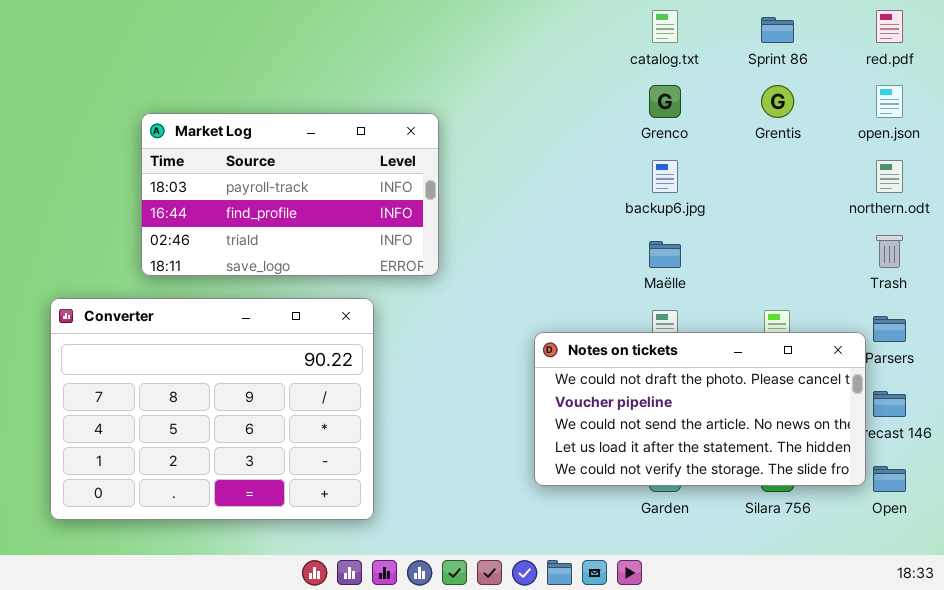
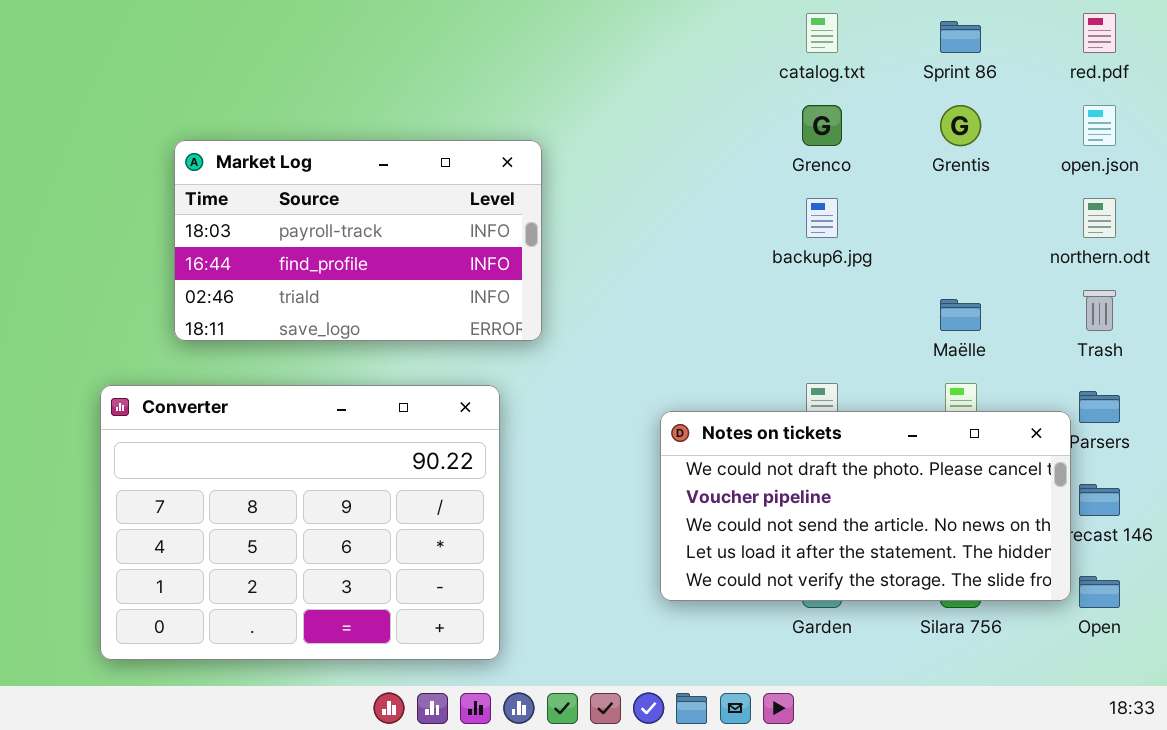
Maëlle: [649,241,681,268] -> [940,299,981,331], moved
Converter: [50,298,374,520] -> [100,385,500,660], moved

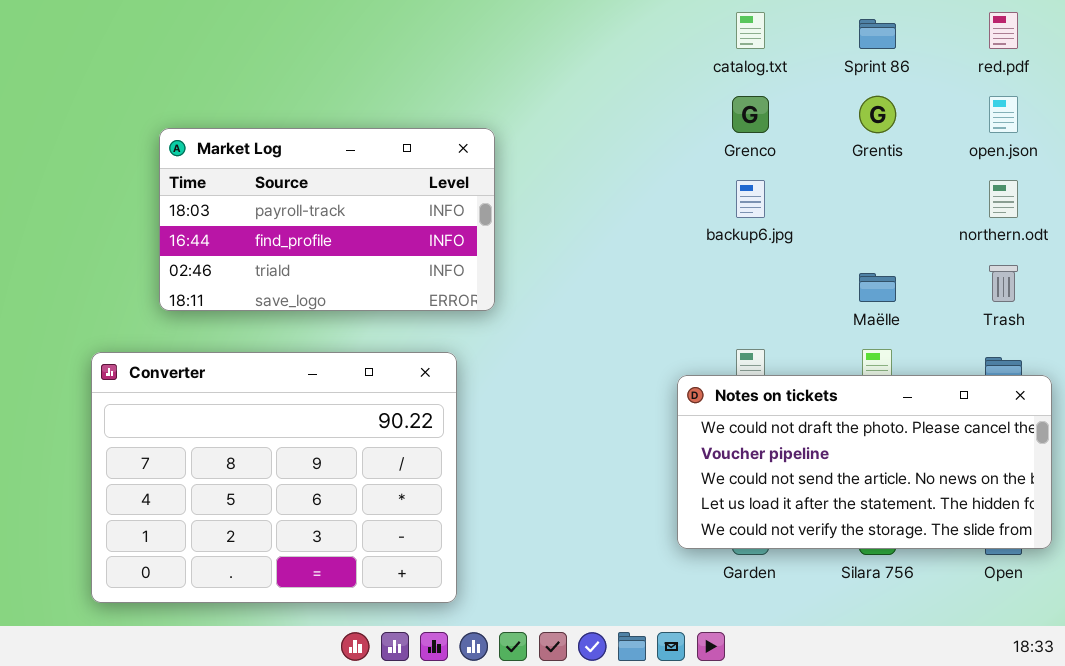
Notes on tickets: [660,411,1071,601] -> [677,375,1052,549], moved

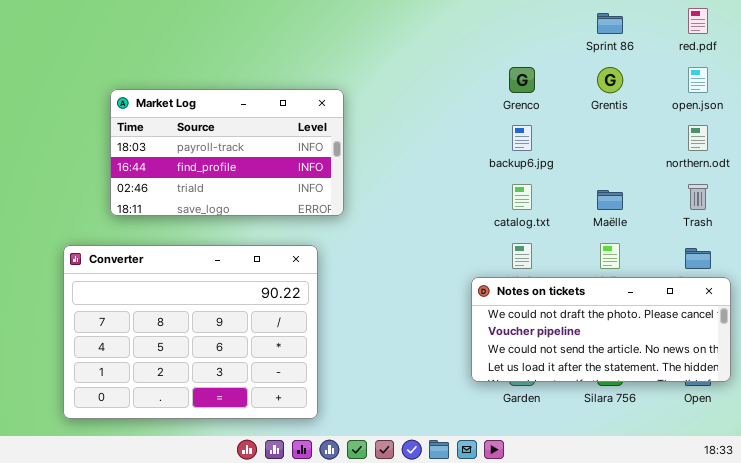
catalog.txt: [736,12,765,49] -> [512,184,532,210], moved
Notes on tickets: [677,375,1052,549] -> [471,277,731,382], resized

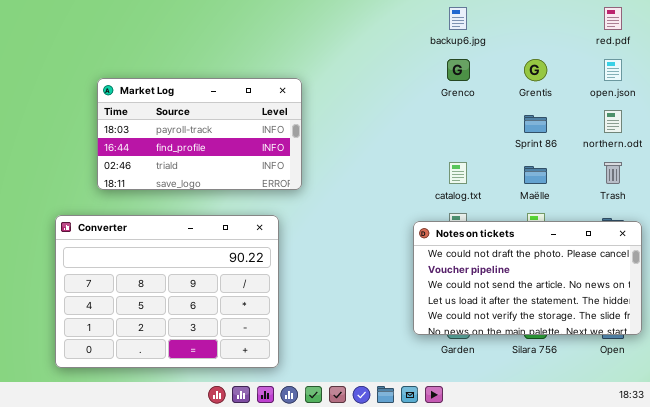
Sprint 86: [597,13,623,34] -> [524,115,547,133], moved
backup6.jpg: [512,125,532,151] -> [449,7,467,30], moved
Notes on tickets: [471,277,731,382] -> [413,221,642,335], resized

